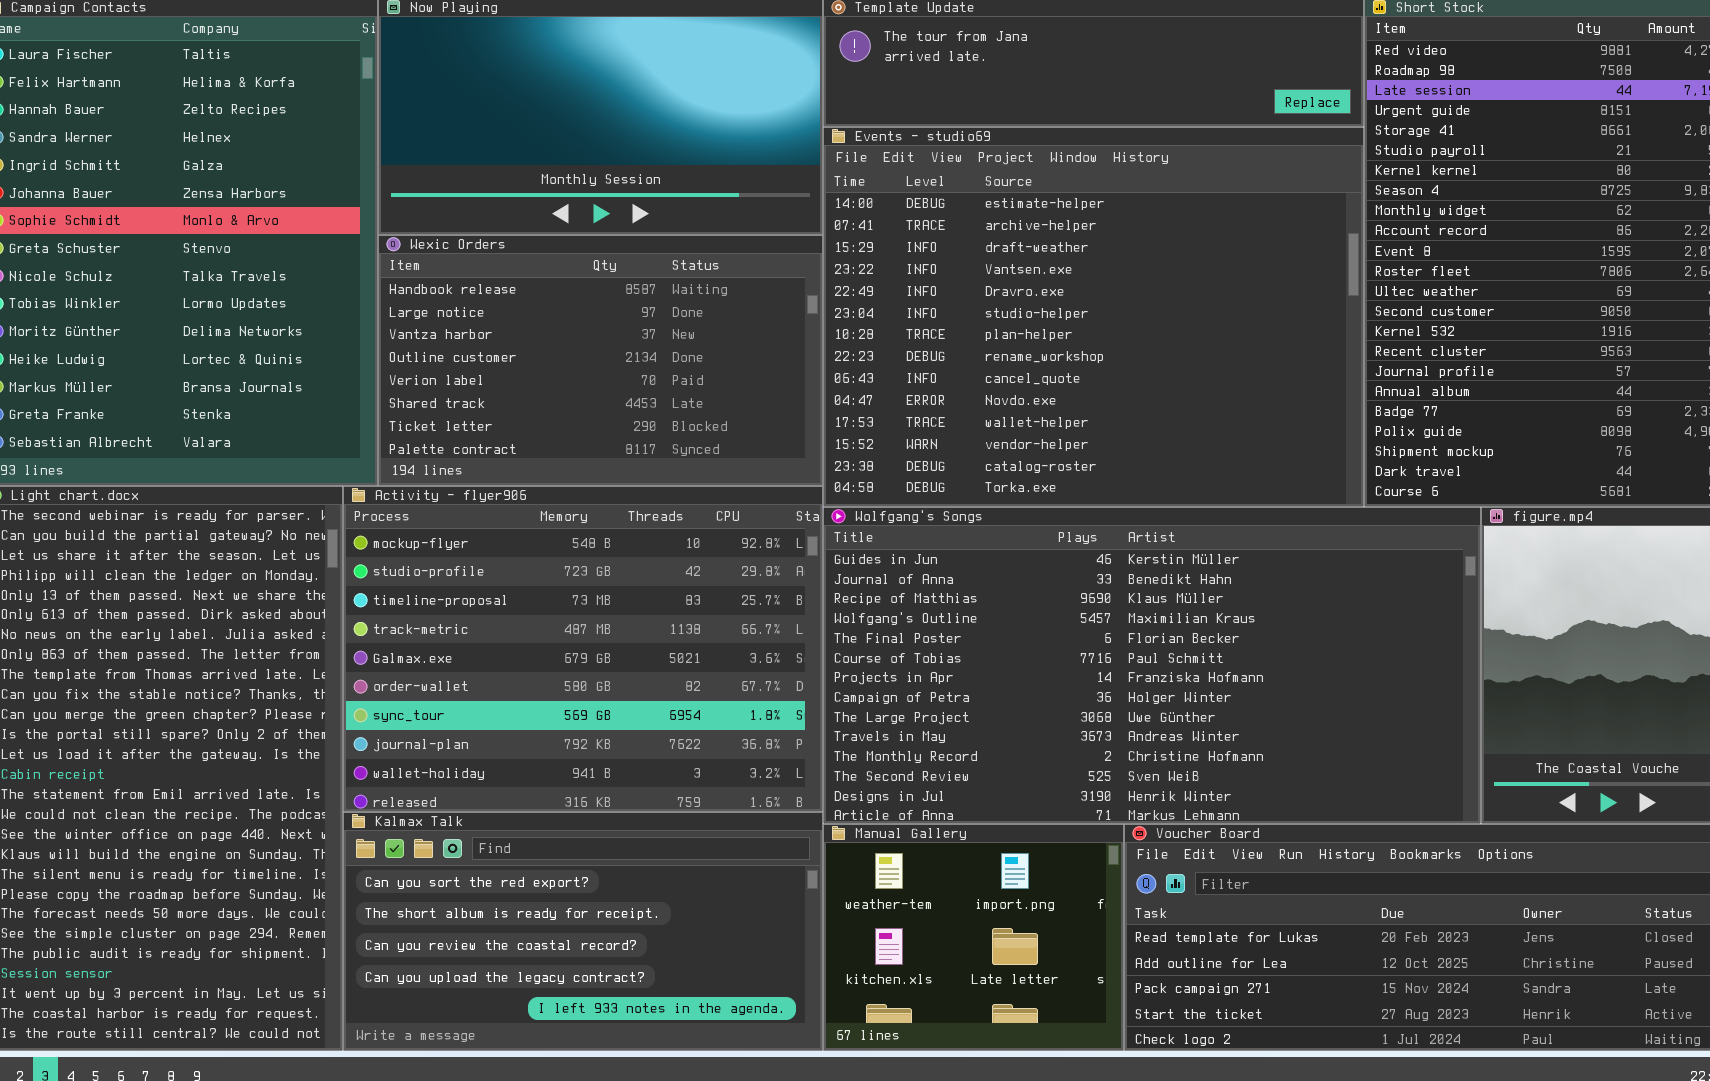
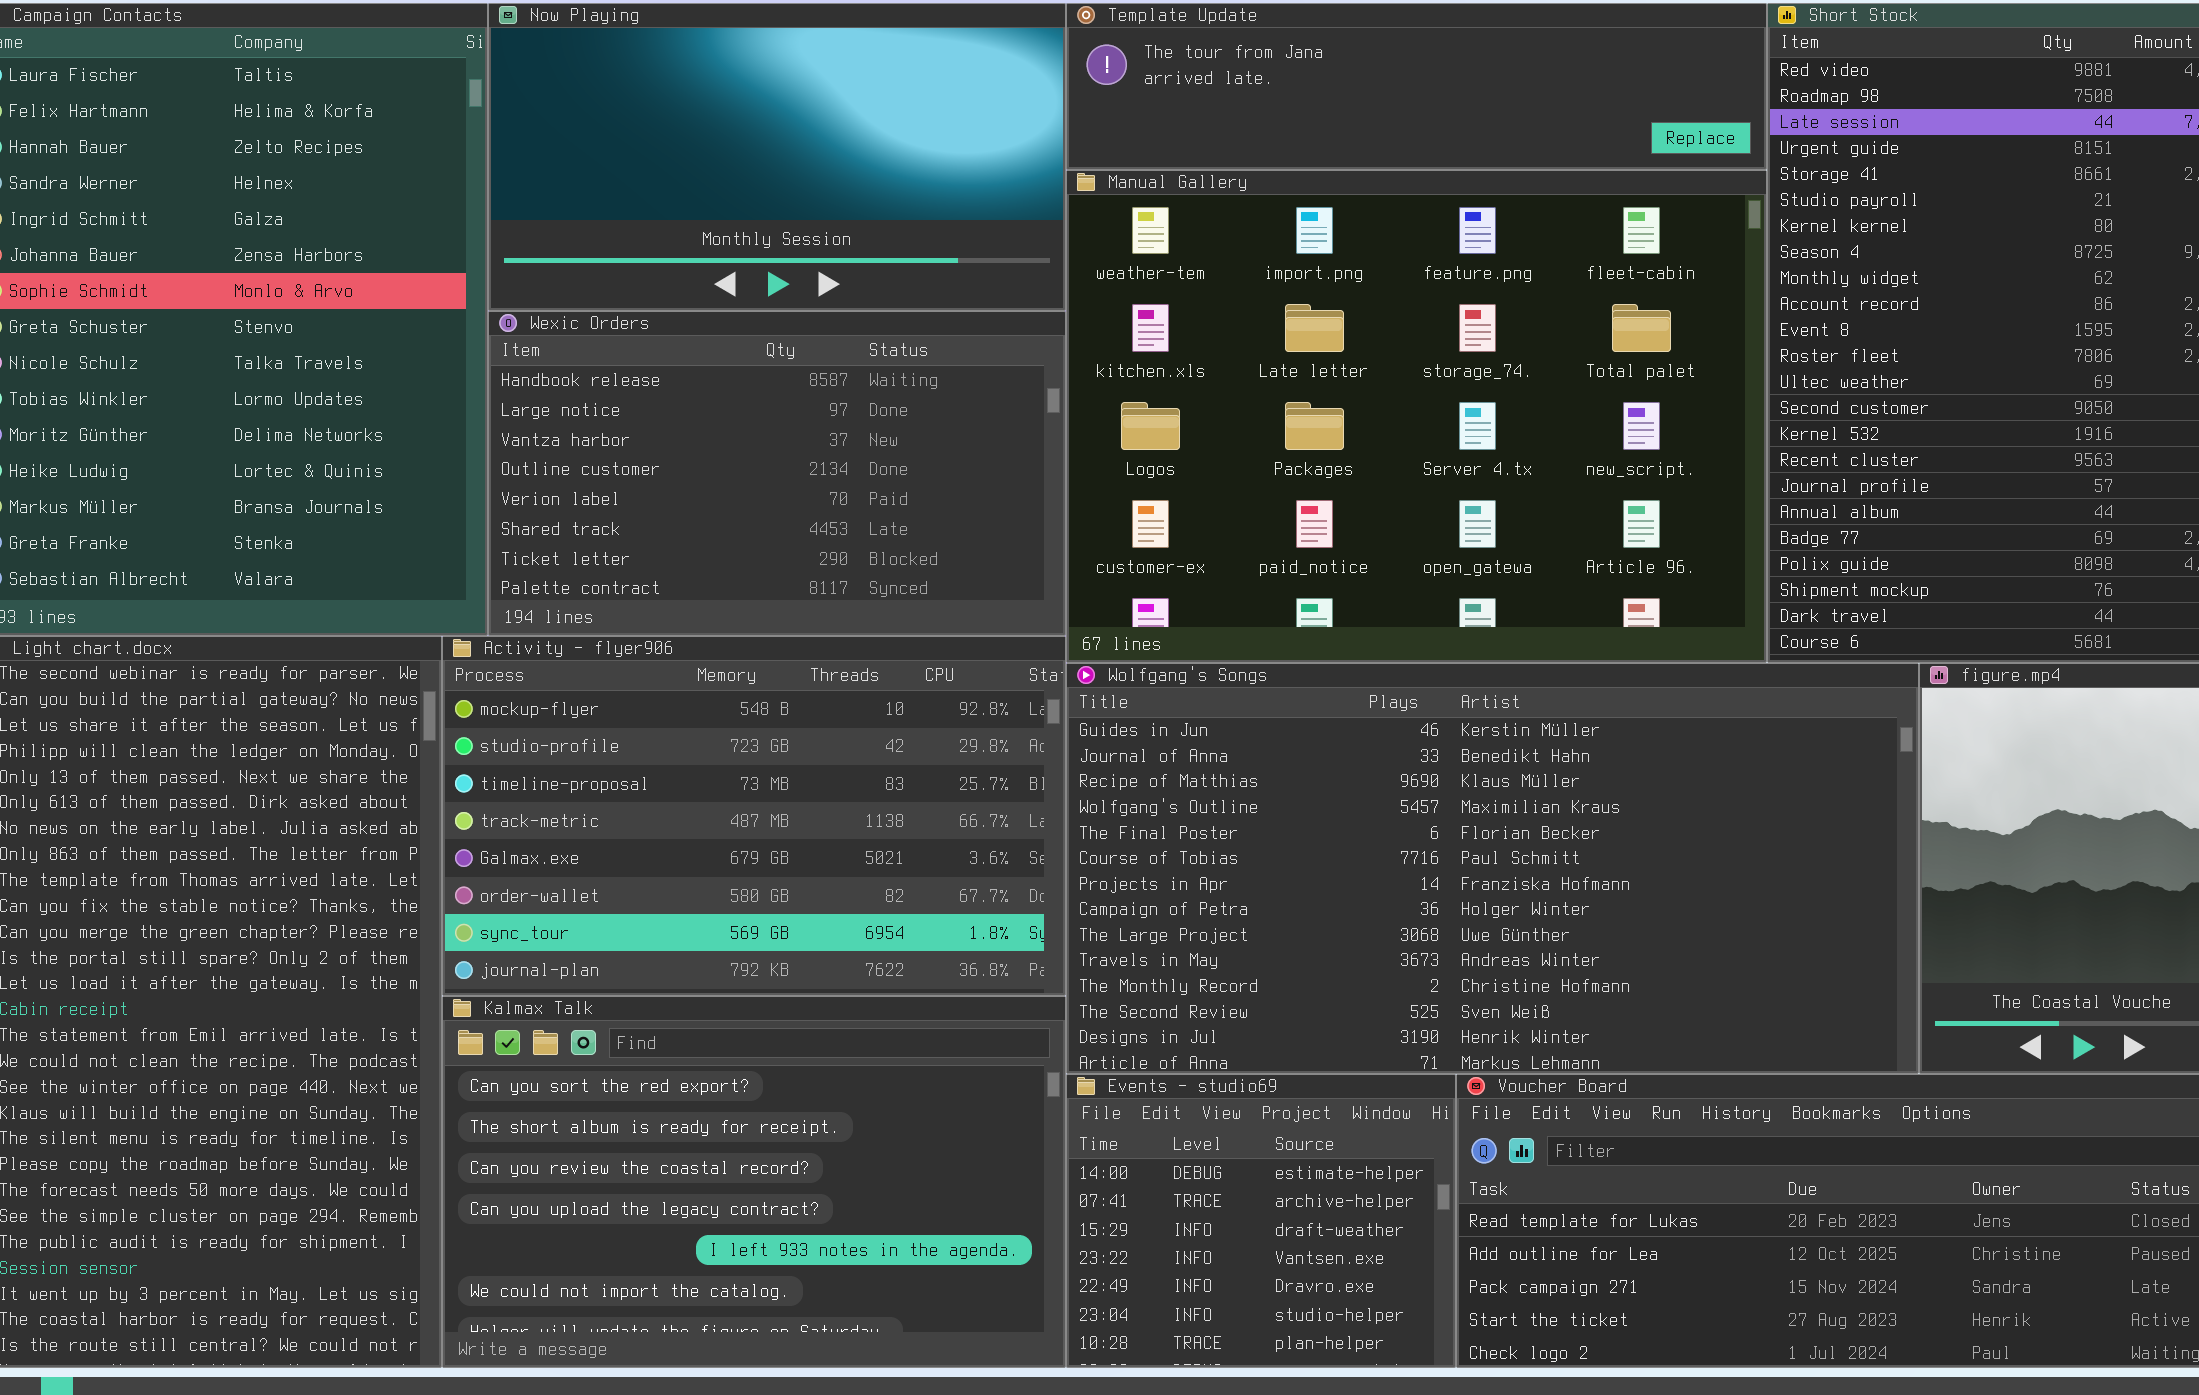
Events - studio69: [823,127,1364,507] -> [1066,1074,1456,1368], moved, resized
Activity - flyer906: [343,486,823,812] -> [442,636,1066,996], resized
Kalmax Talk: [343,812,823,1051] -> [442,996,1066,1368], resized
Manual Gallery: [823,824,1124,1051] -> [1066,170,1767,663], moved, resized

